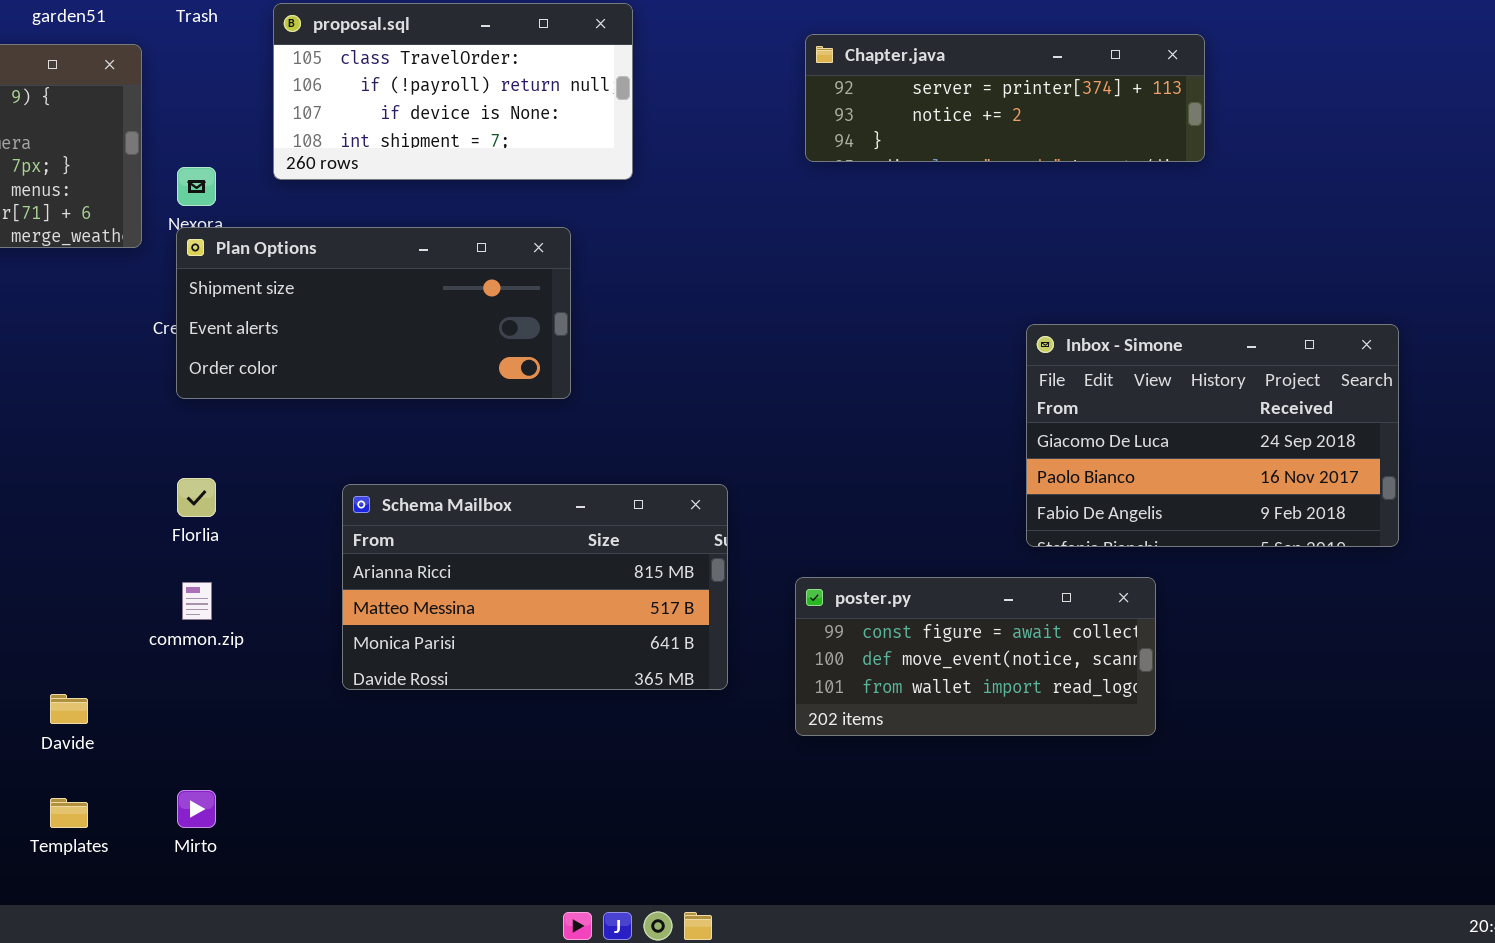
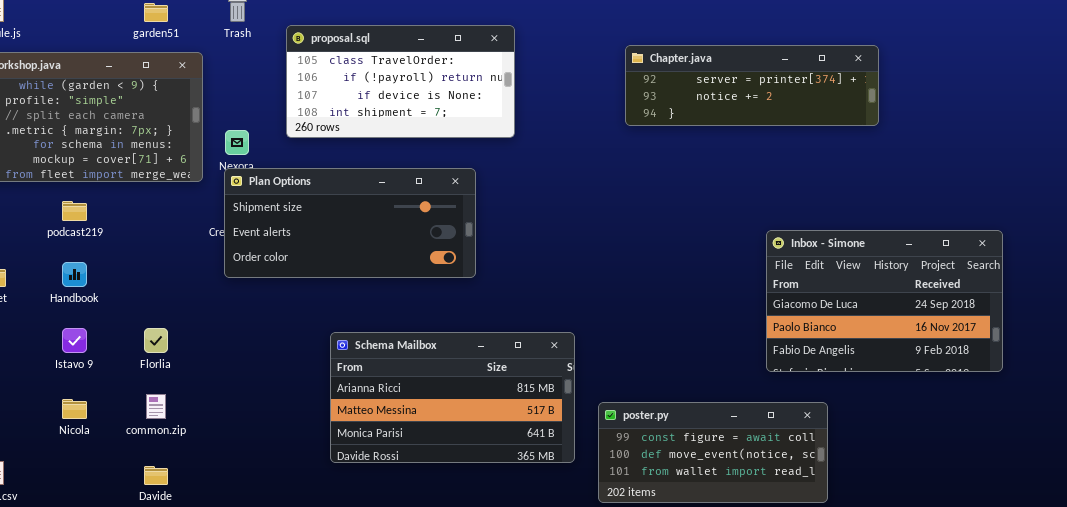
Florlia: [177,478,216,517] -> [144,328,168,353], moved
poster.py: [795,577,1156,736] -> [598,402,828,503], moved
common.zip: [182,582,212,620] -> [146,394,166,419], moved

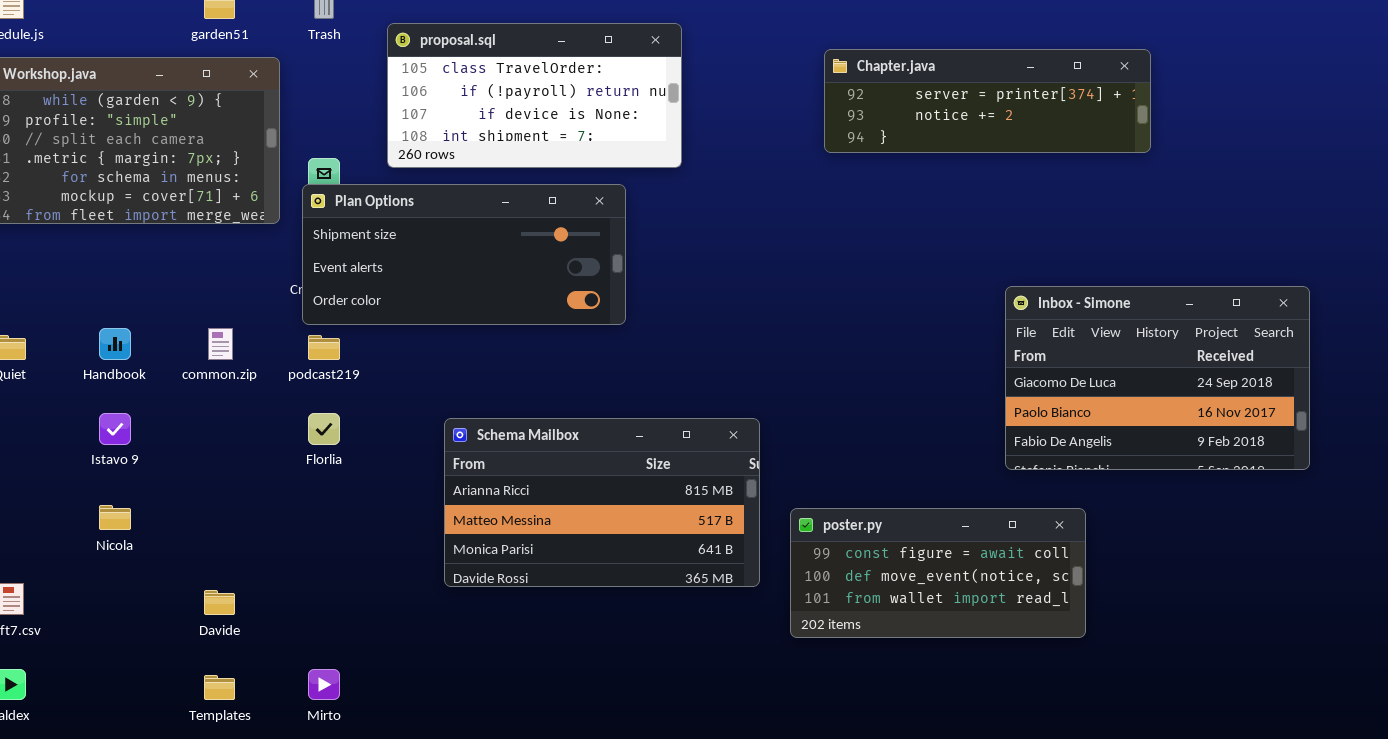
Plan Options: [224,168,476,278] -> [302,184,626,325], moved
podcast219: [62,201,87,221] -> [308,335,340,360], moved
Florlia: [144,328,168,353] -> [308,413,340,445], moved
common.zip: [146,394,166,419] -> [208,328,233,360], moved

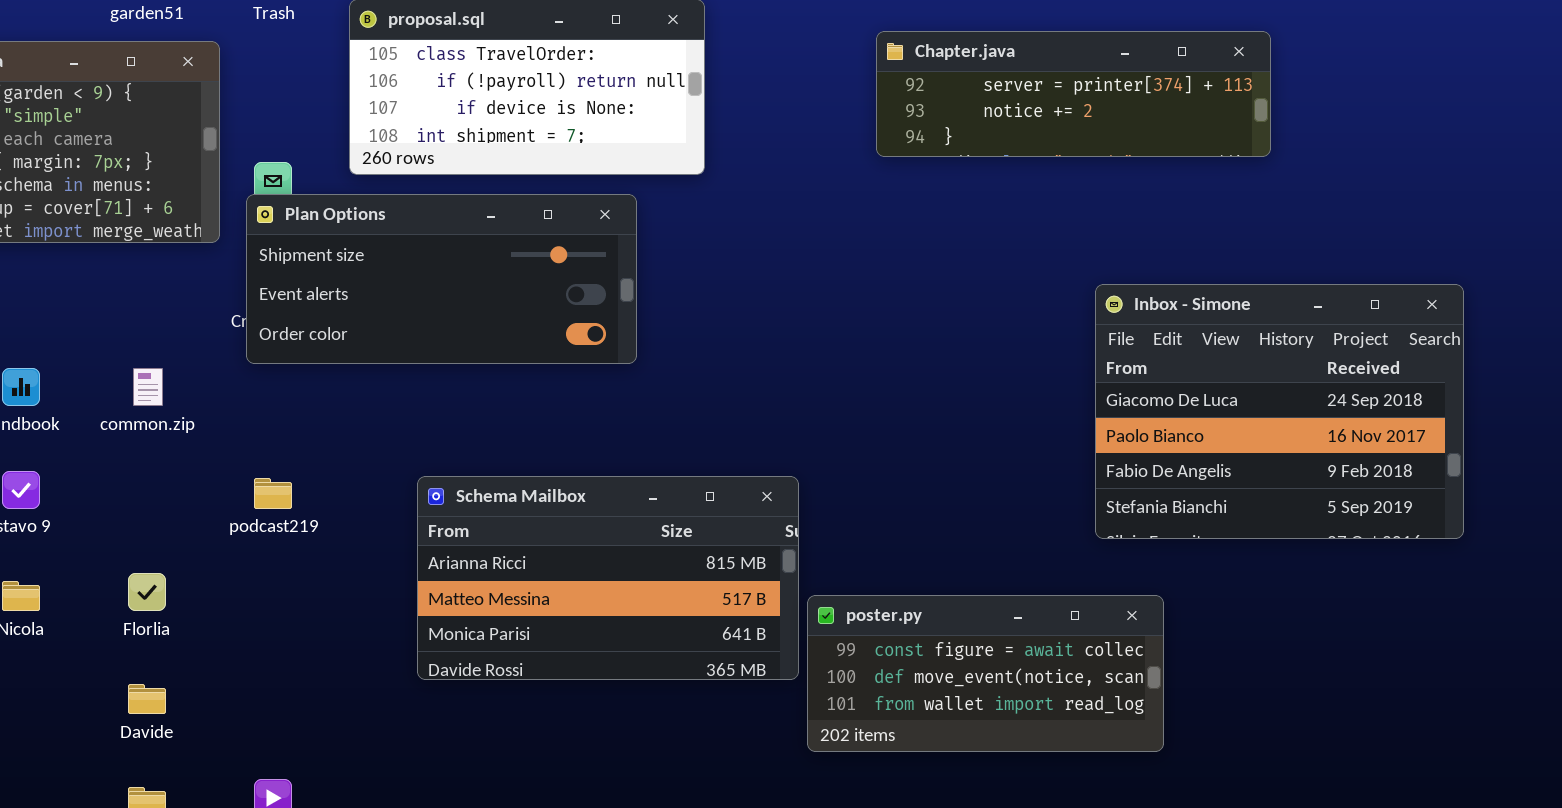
Inbox - Simone: [1005,286,1310,470] -> [1095,284,1464,539], resized
podcast219: [308,335,340,360] -> [254,478,292,509], moved
Florlia: [308,413,340,445] -> [128,573,166,611], moved
poster.py: [790,508,1086,638] -> [807,595,1164,752], moved

